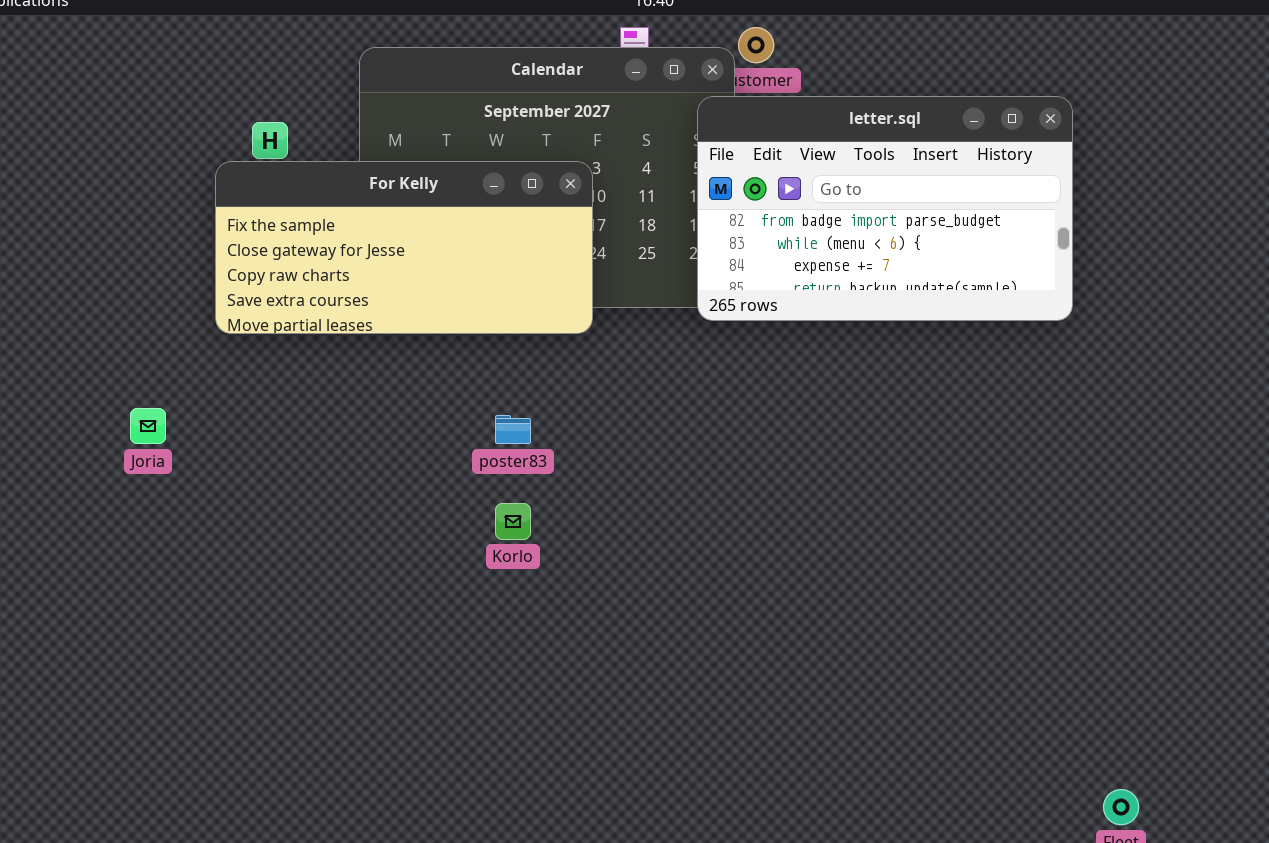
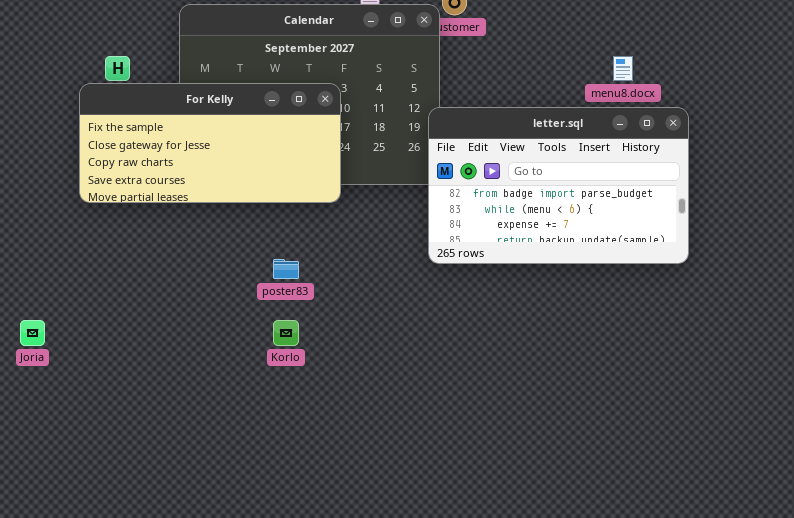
letter.sql: [697,96,1073,321] -> [428,107,689,264], moved
Joria: [130,408,166,444] -> [20,320,45,346], moved

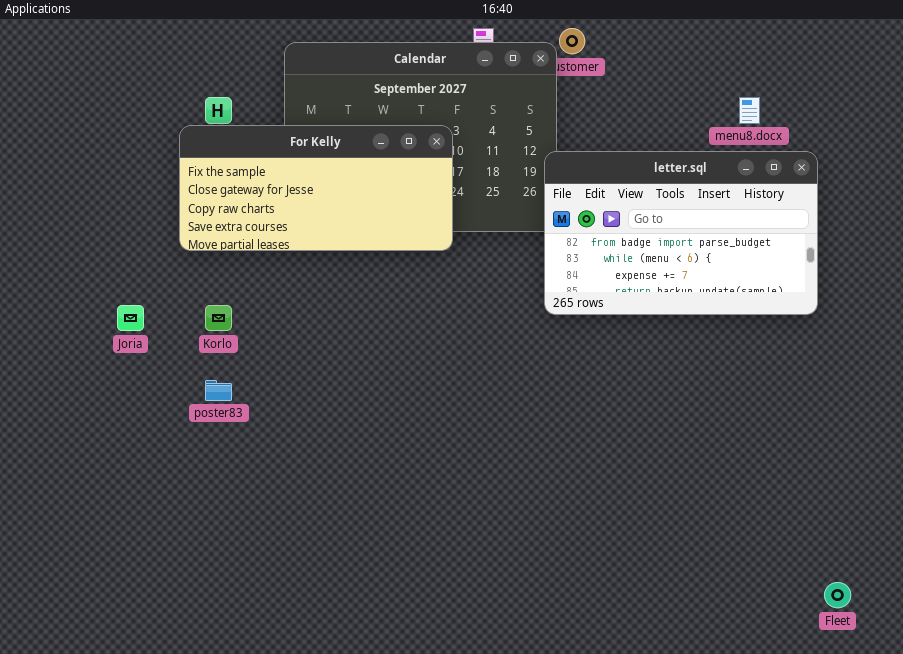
poster83: [273,259,299,279] -> [205,380,232,401], moved
Joria: [20,320,45,346] -> [117,305,144,331], moved
Korlo: [273,320,299,346] -> [205,305,232,331], moved

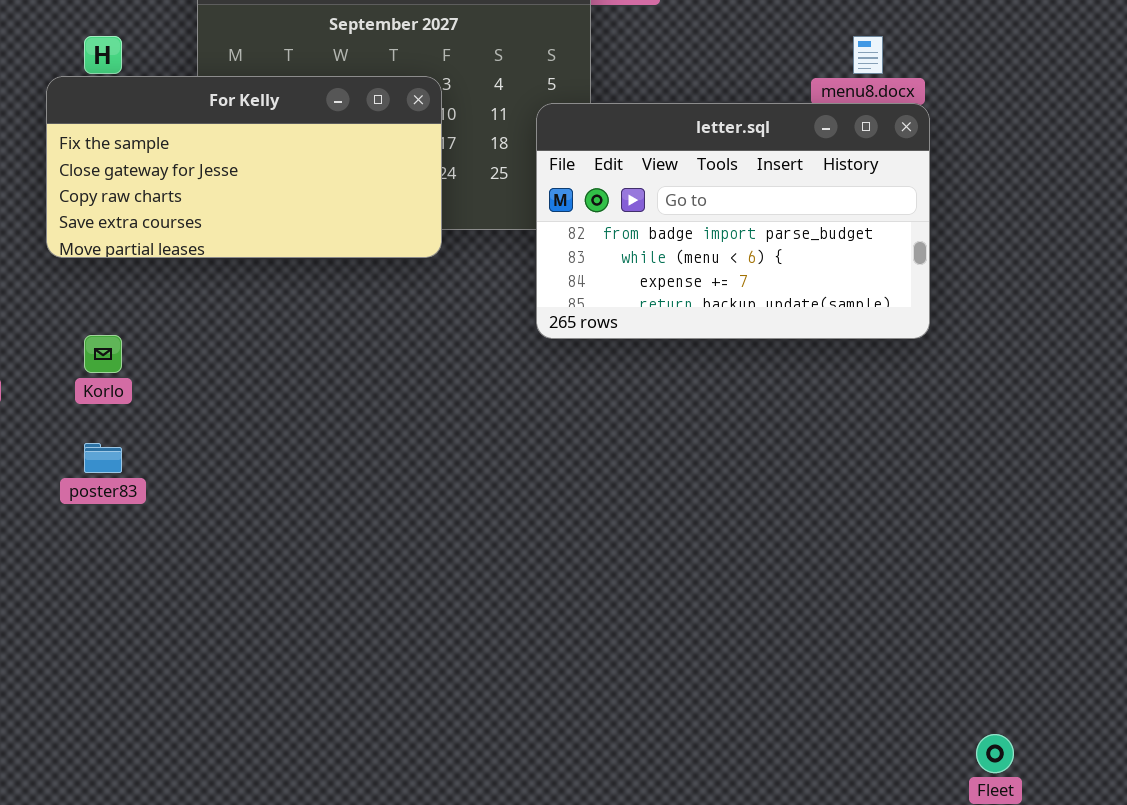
letter.sql: [544,151,818,315] -> [536,103,930,339], moved

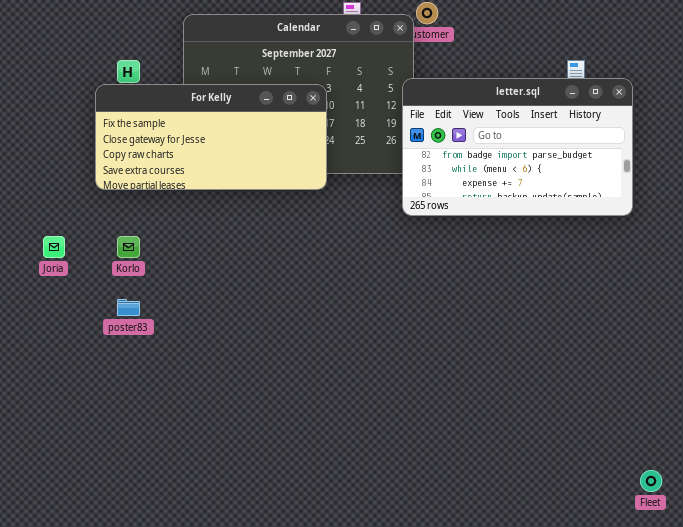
letter.sql: [536,103,930,339] -> [402,78,633,216], moved

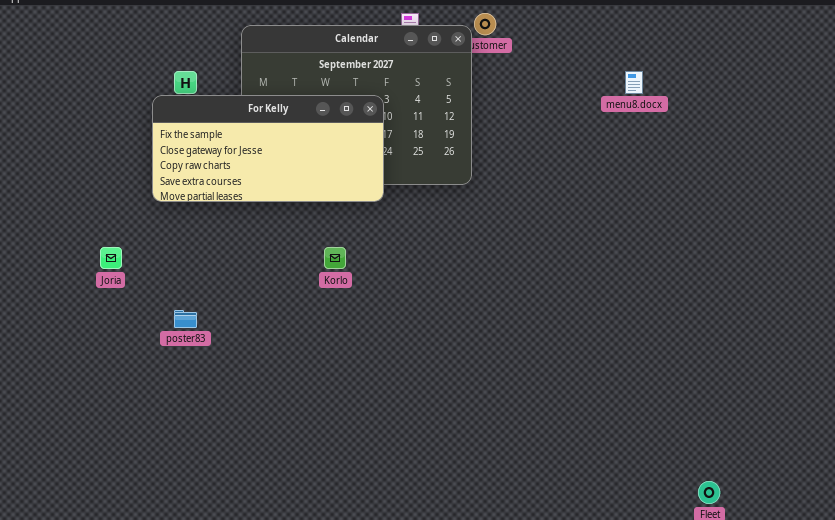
letter.sql: [402,78,633,216] -> none, closed
Korlo: [117,236,140,258] -> [324,247,346,269], moved

